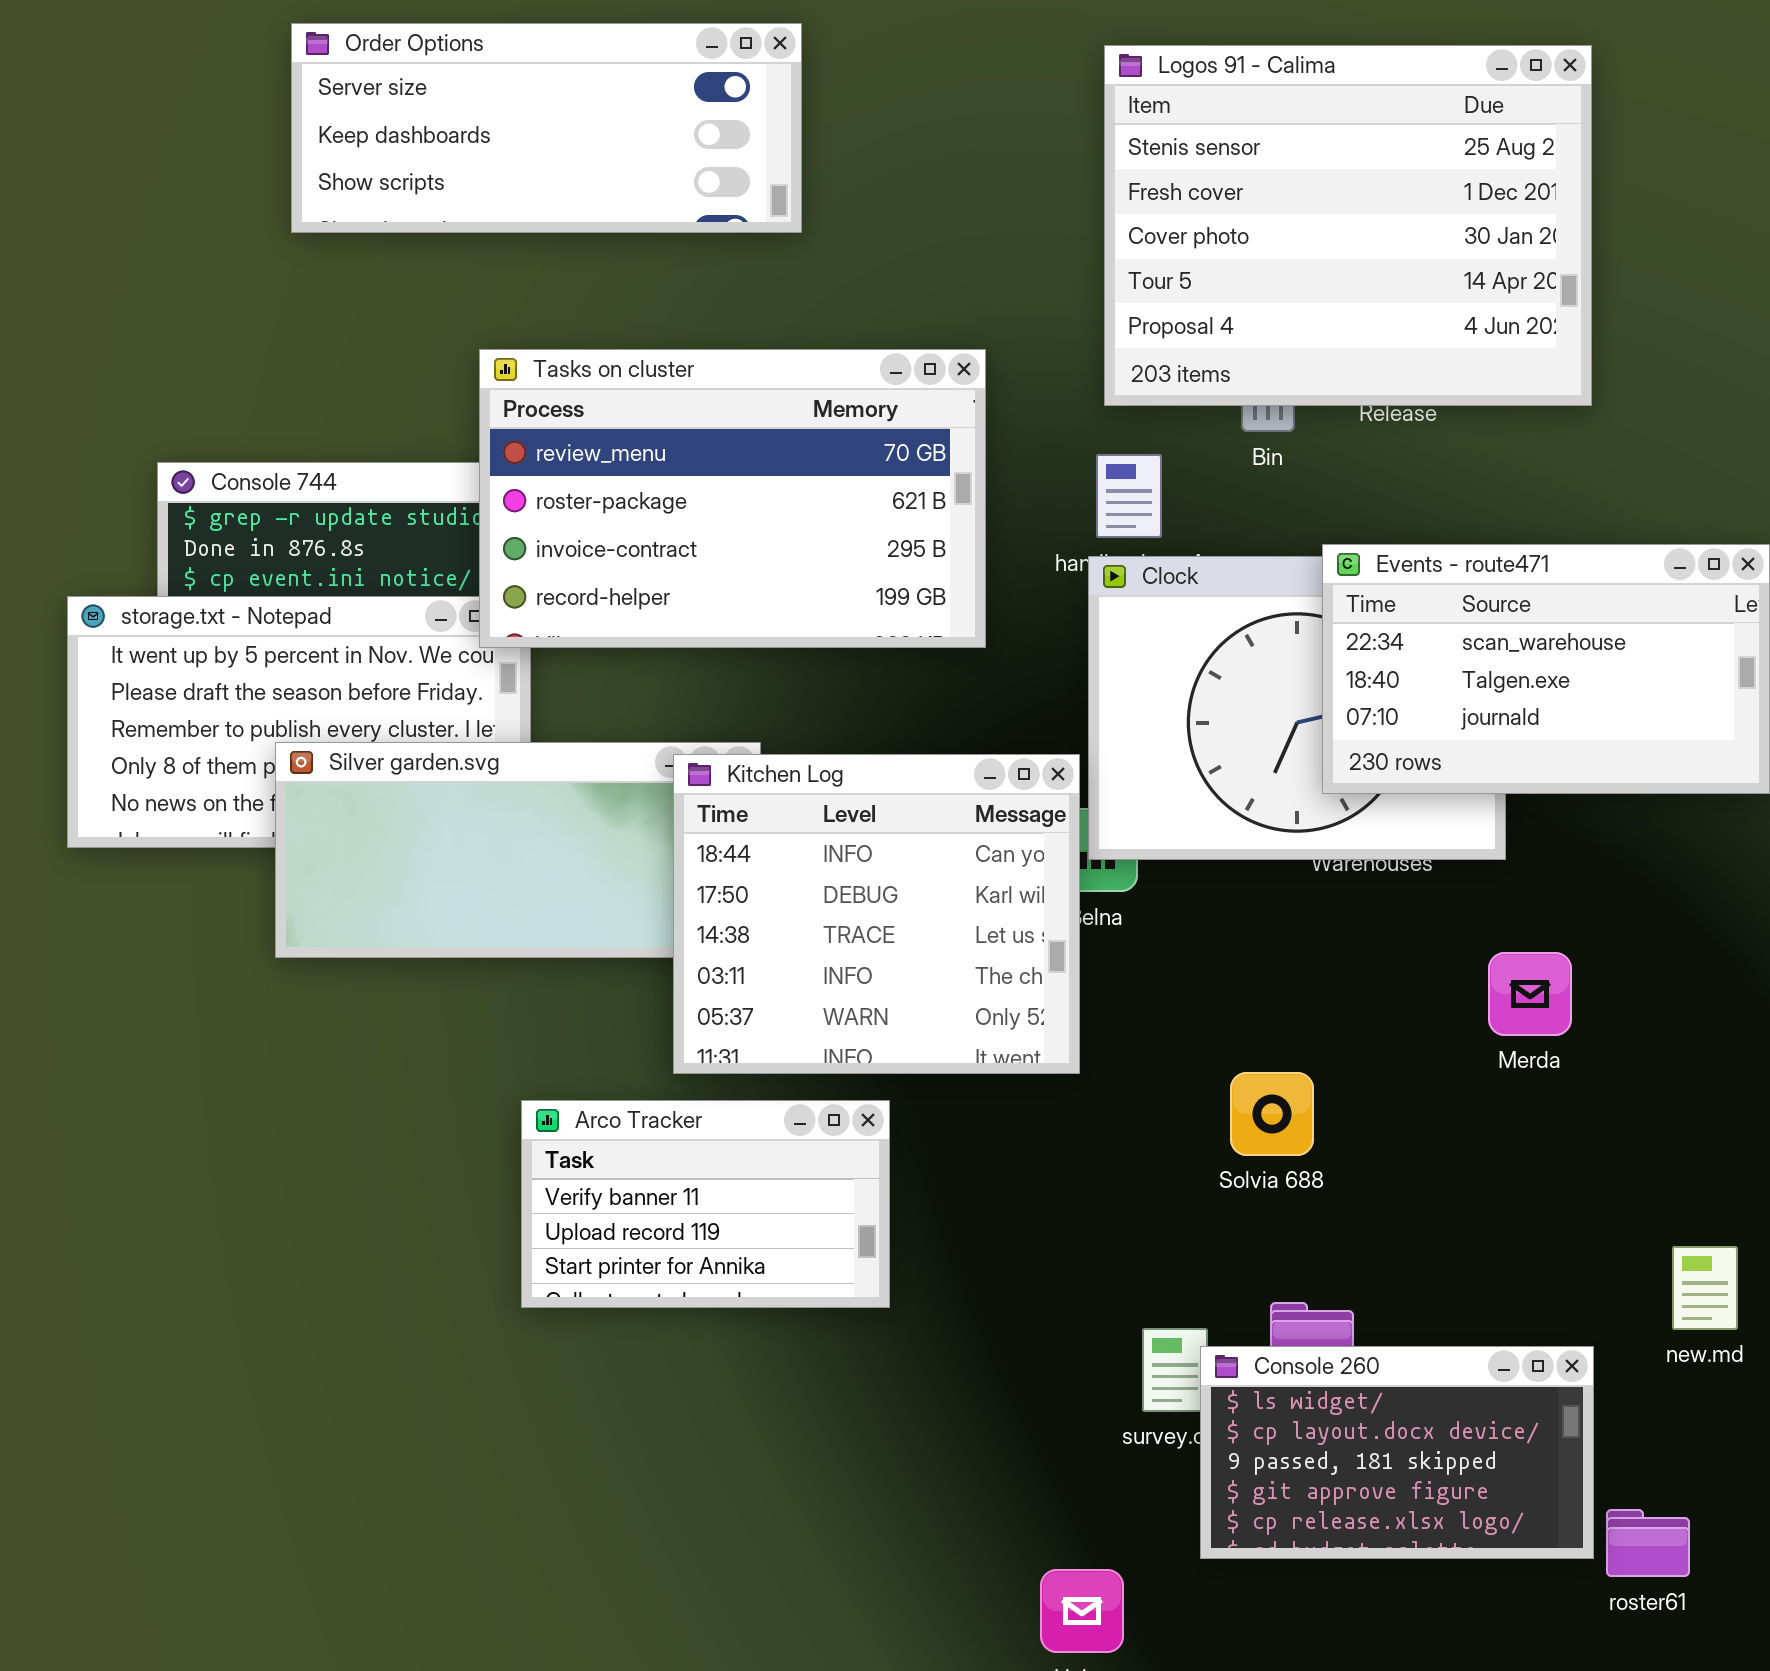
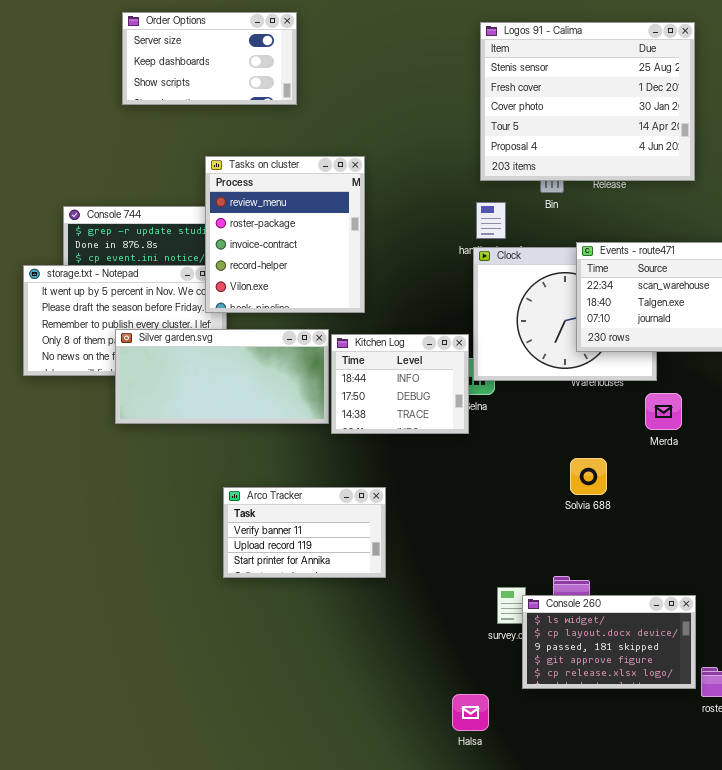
Order Options: [291,23,802,233] -> [122,12,297,105], resized
Tasks on cluster: [479,349,986,648] -> [205,156,365,313], resized
Kitchen Log: [673,754,1080,1074] -> [331,334,469,434], resized
Merda: [1488,952,1572,1036] -> [645,393,682,430], moved
Solvia 688: [1230,1072,1314,1156] -> [570,458,607,495], moved

